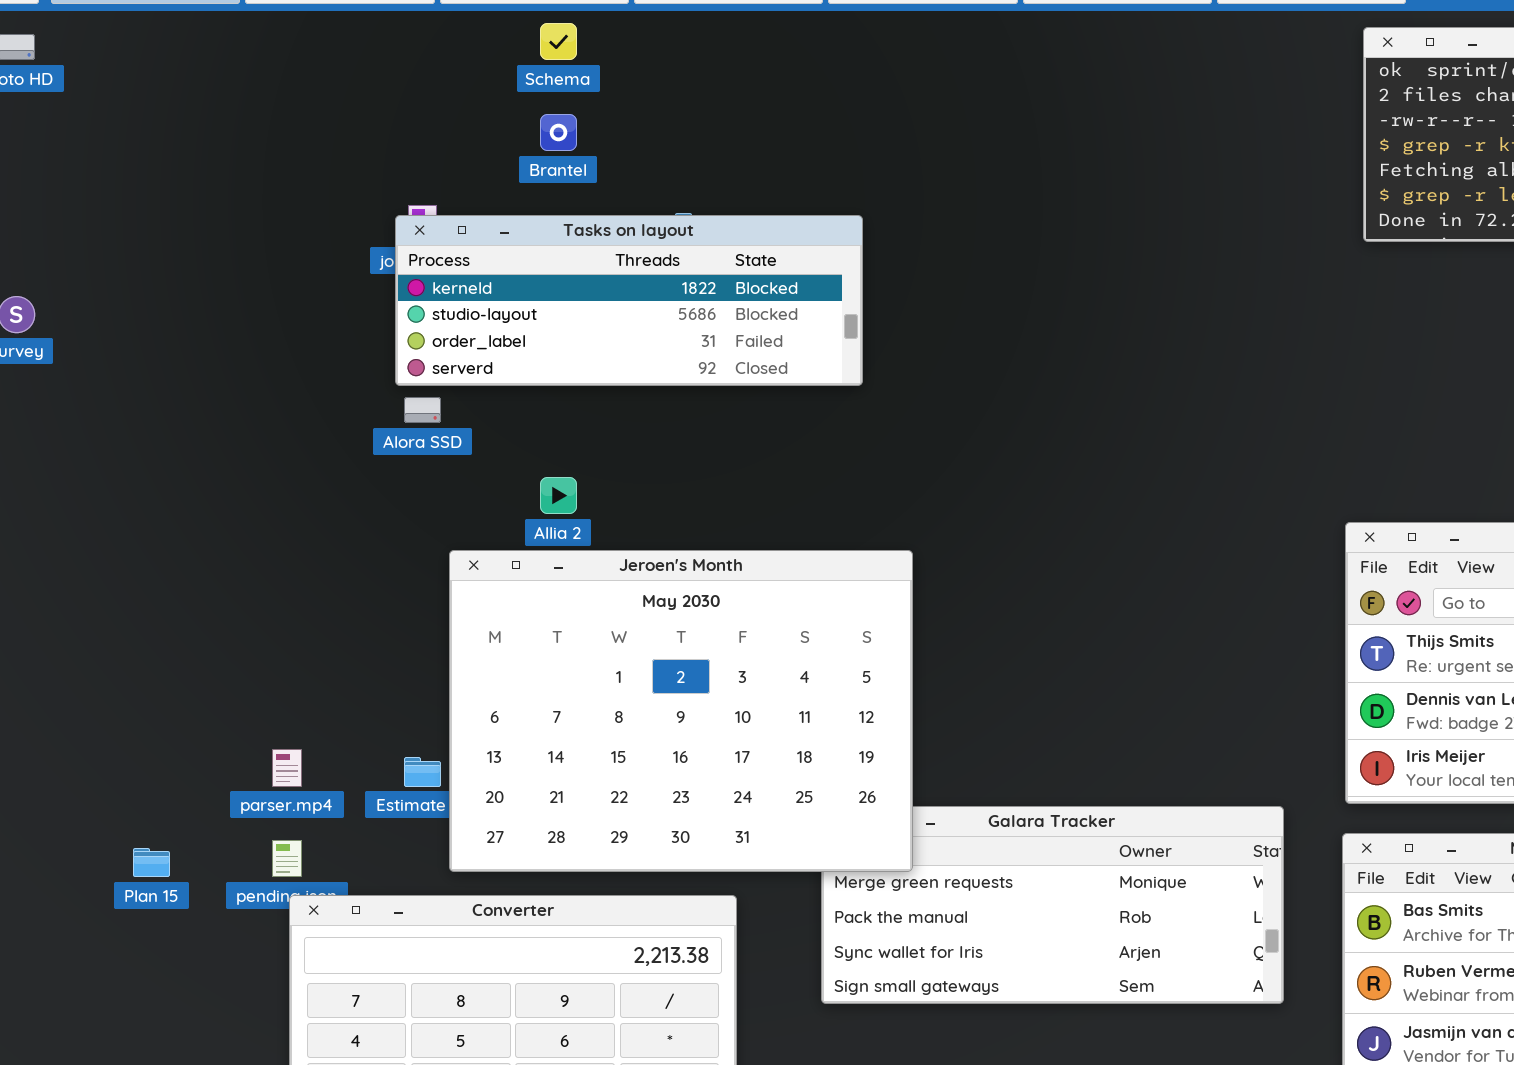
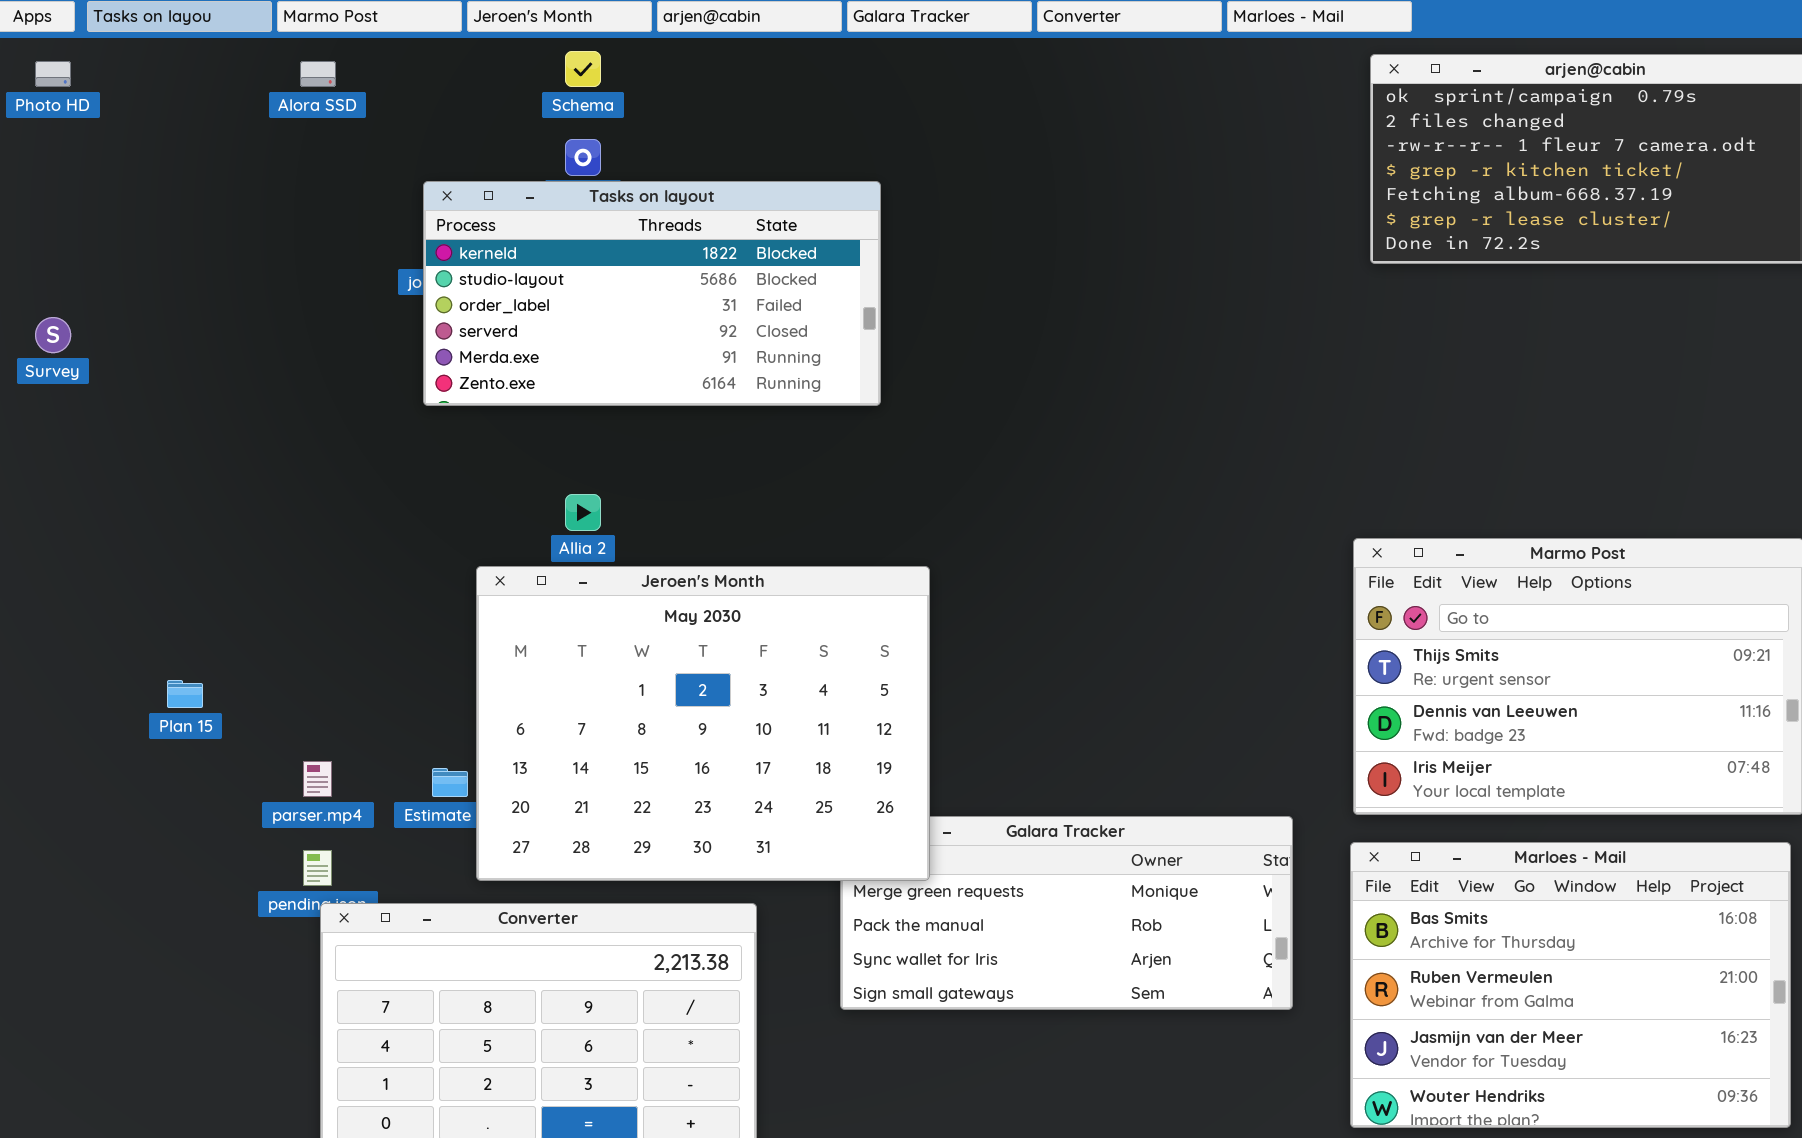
Tasks on layout: [395,215,863,386] -> [423,181,881,406], resized
Alora SSD: [404,397,441,423] -> [300,61,336,87], moved
Plan 15: [133,848,170,877] -> [167,680,203,708], moved

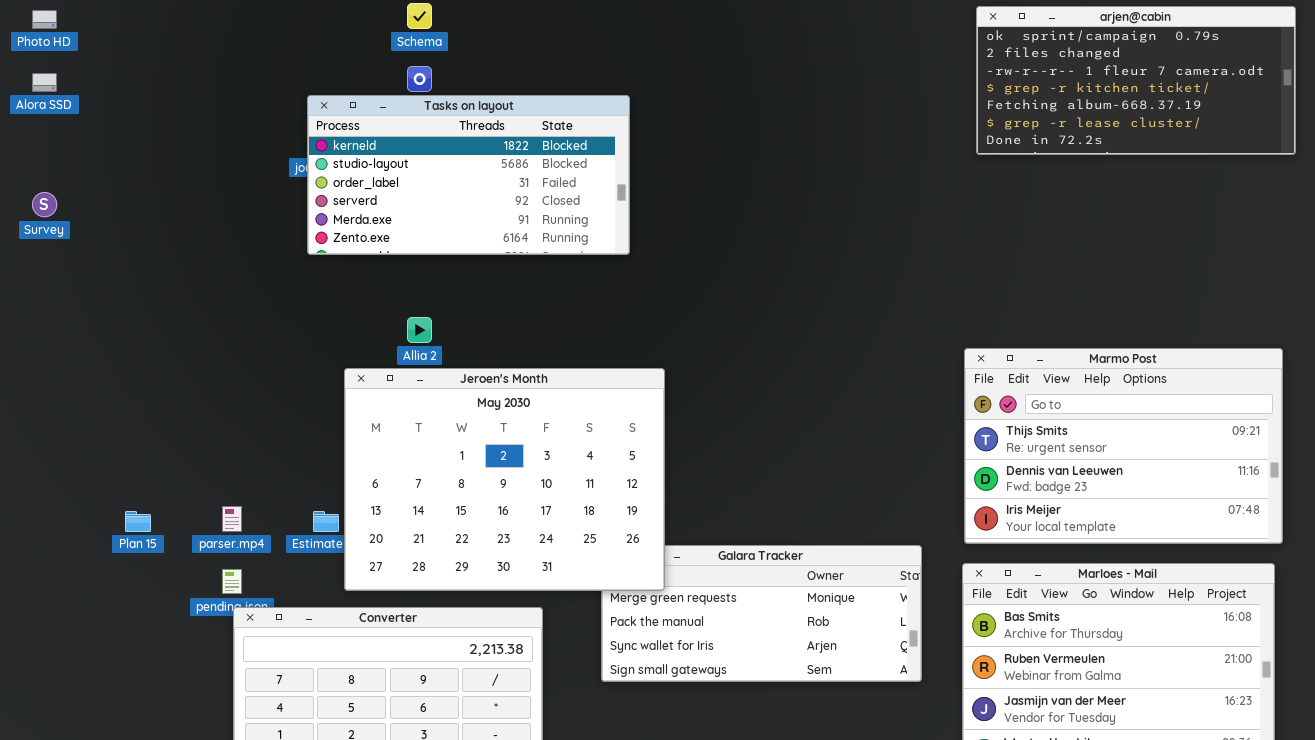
Alora SSD: [300,61,336,87] -> [32,73,57,92], moved
Plan 15: [167,680,203,708] -> [125,511,151,532], moved

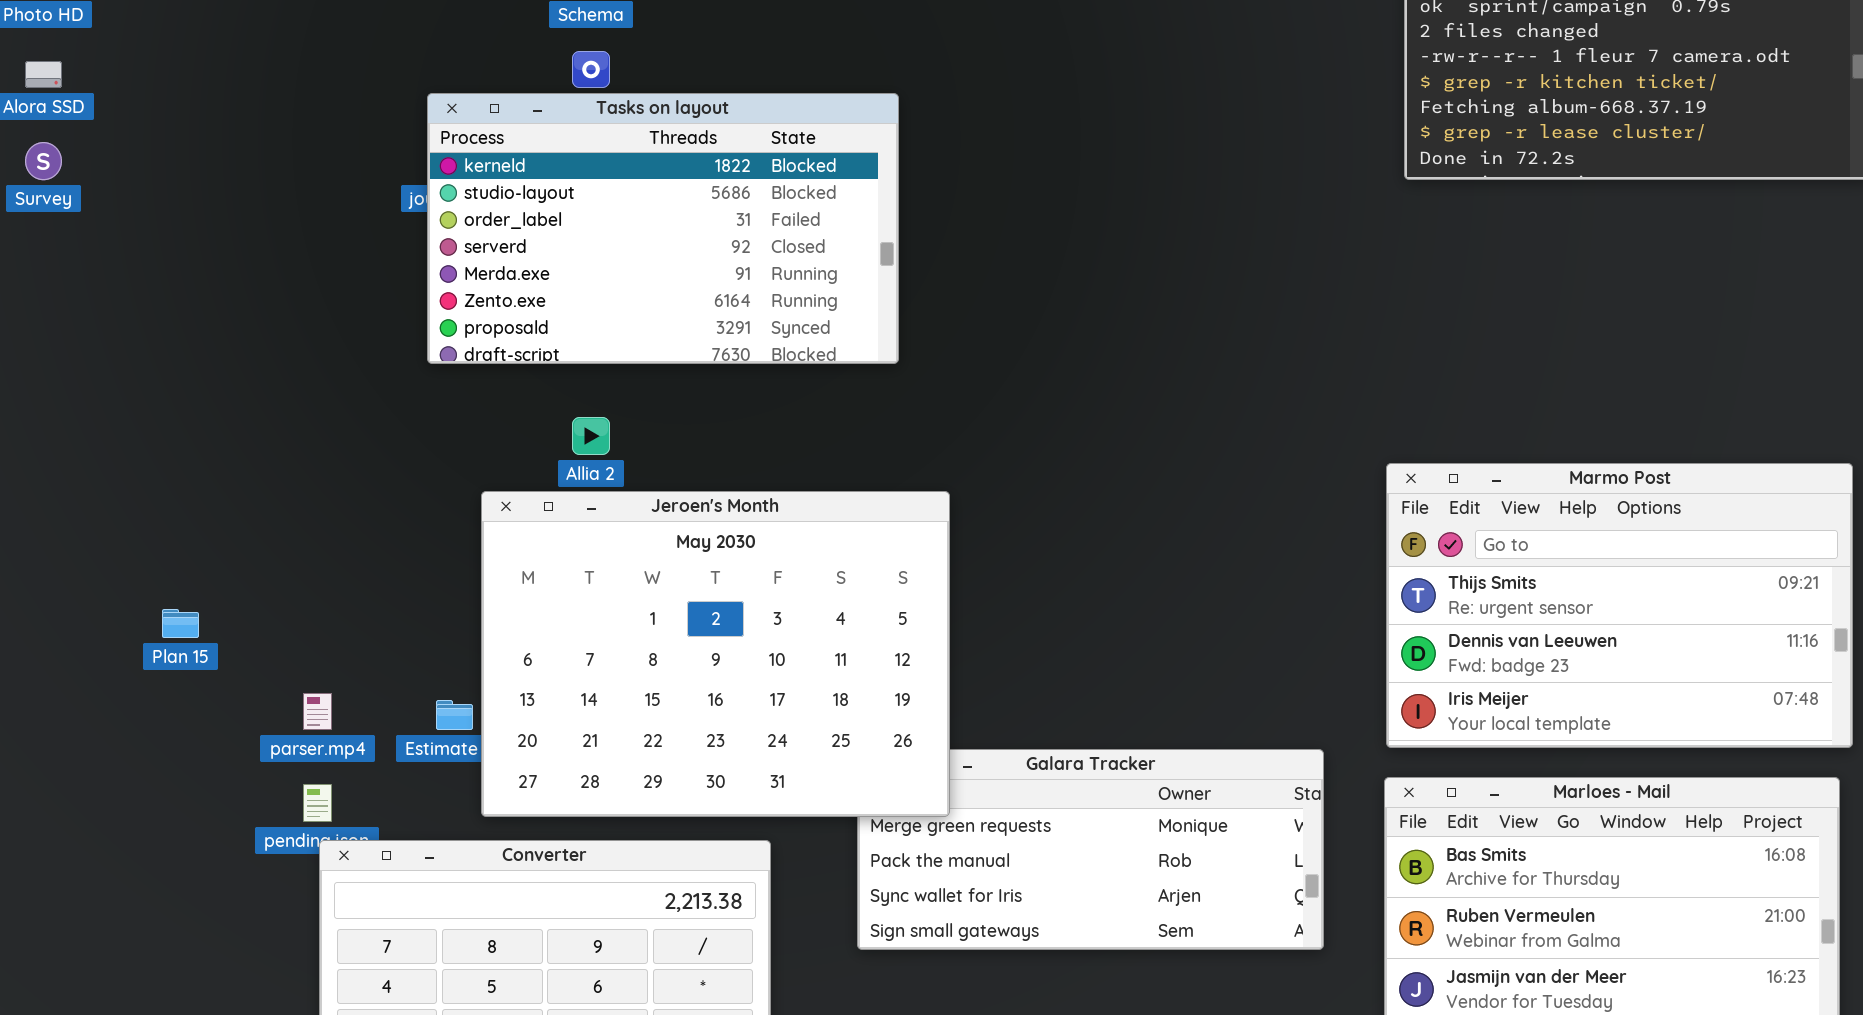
Tasks on layout: [307,95,630,255] -> [427,93,899,364], resized
Survey: [32,192,57,217] -> [25,142,62,180], moved
Plan 15: [125,511,151,532] -> [162,609,199,638], moved

